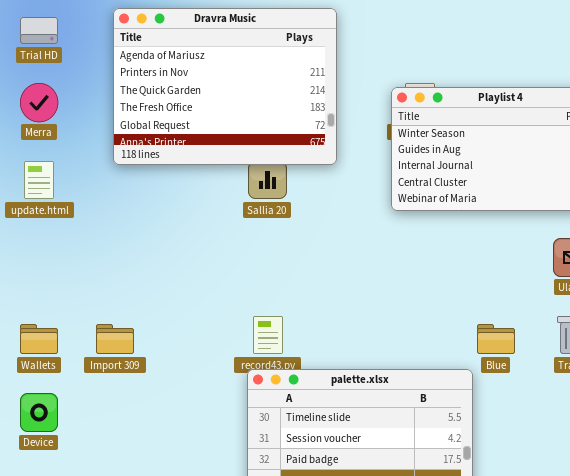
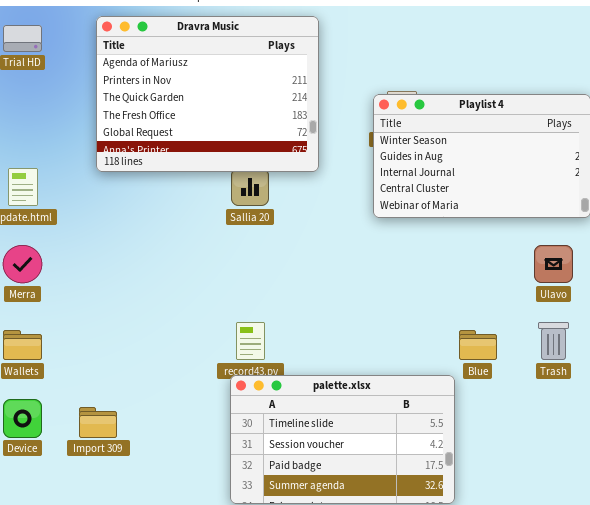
Merra: [20,83,58,122] -> [3,245,42,283], moved
Import 309: [96,324,134,354] -> [79,407,117,438], moved

